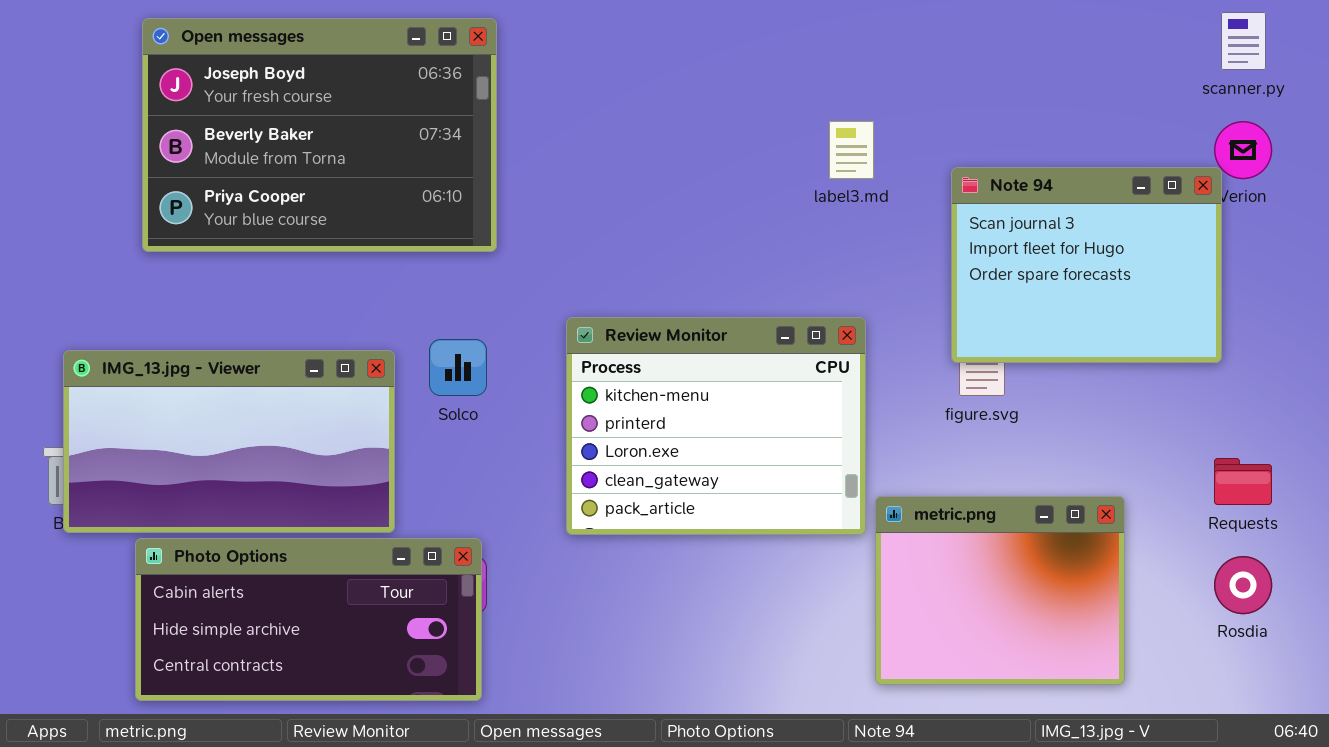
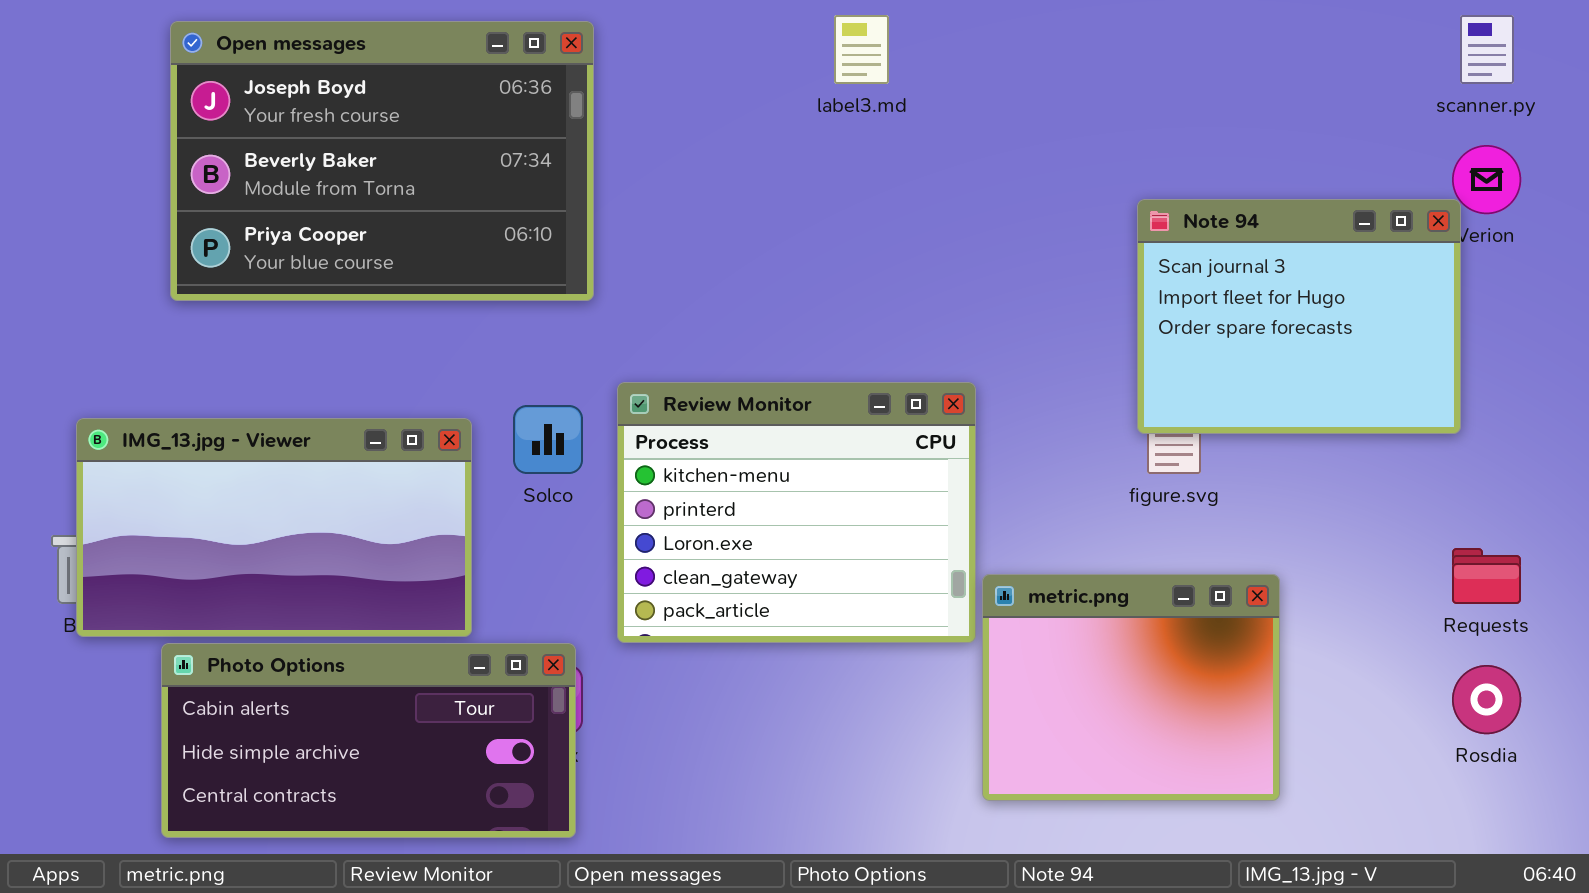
label3.md: [829,121,874,179] -> [834,15,889,84], moved
Review Monitor: [566,317,866,535] -> [617,382,976,643], moved
metric.png: [875,496,1125,685] -> [982,574,1280,801], moved

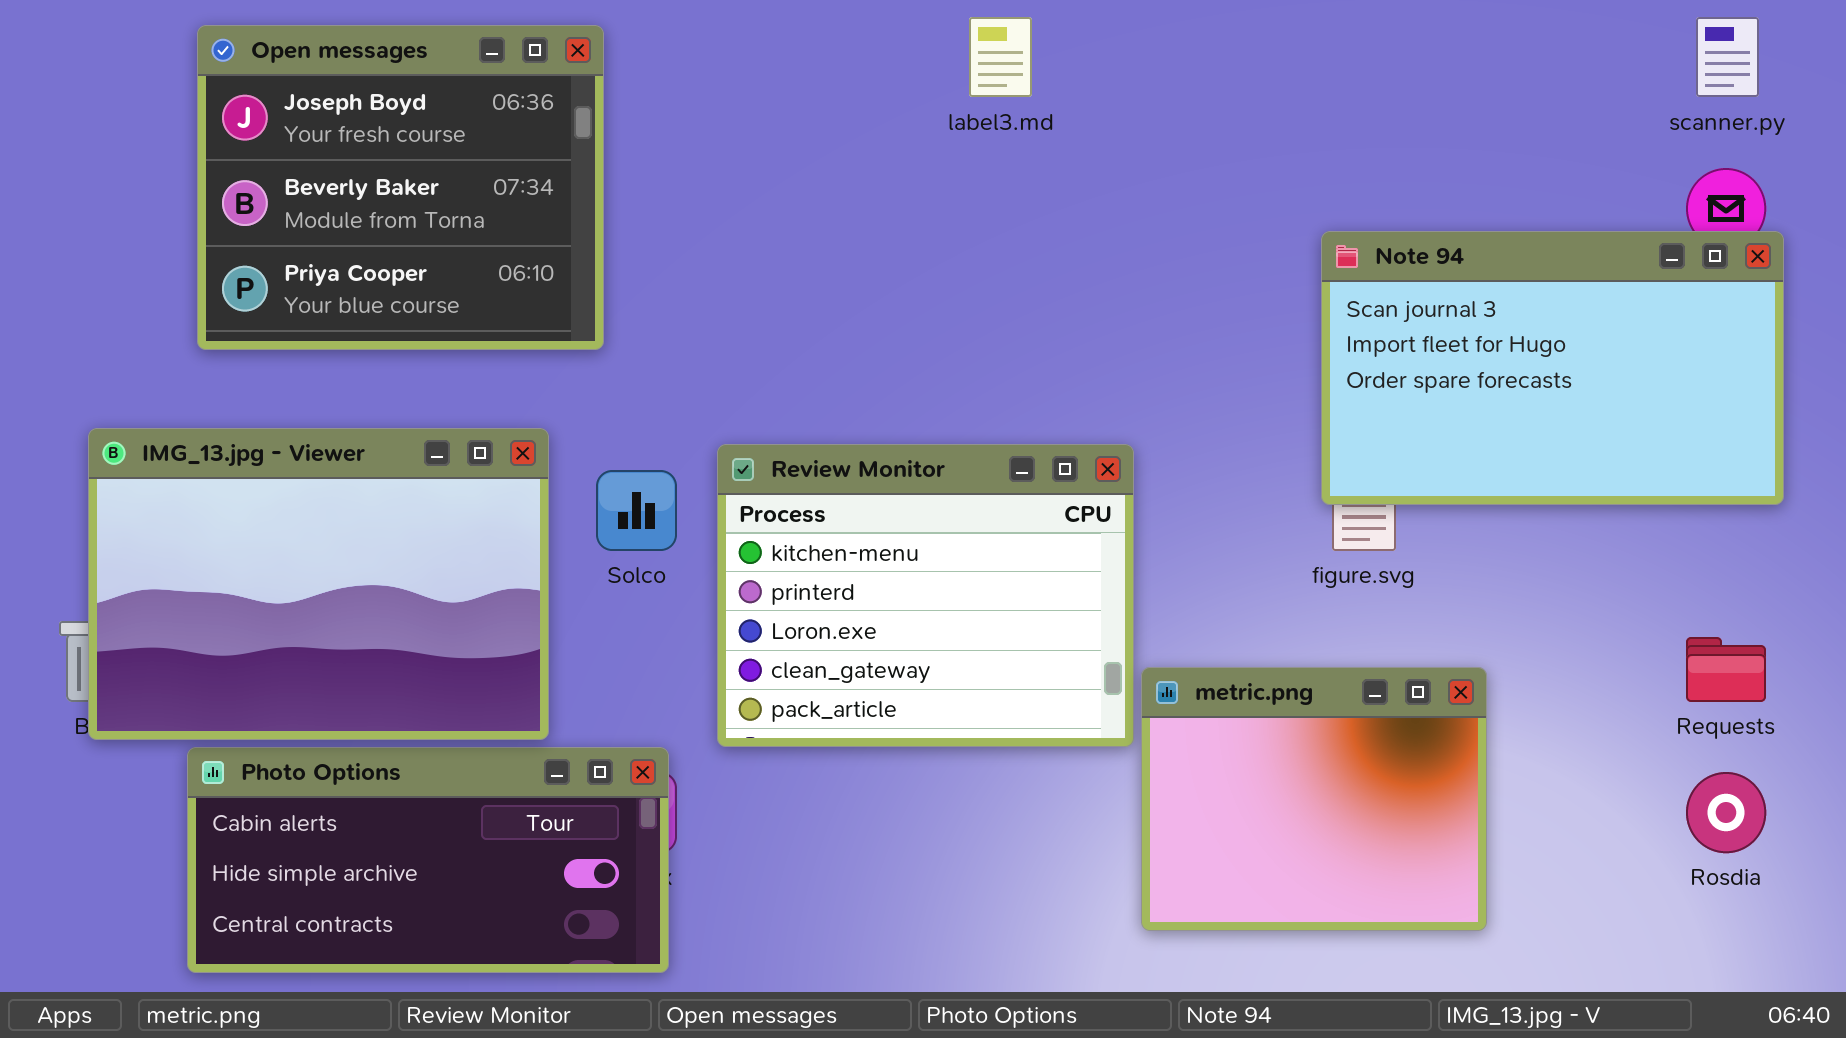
Open messages: [170,21,594,301] -> [197,25,604,350], resized
Note 94: [1137,199,1461,434] -> [1321,231,1784,505], resized
IMG_13.jpg - Viewer: [76,418,472,637] -> [88,428,549,740], resized

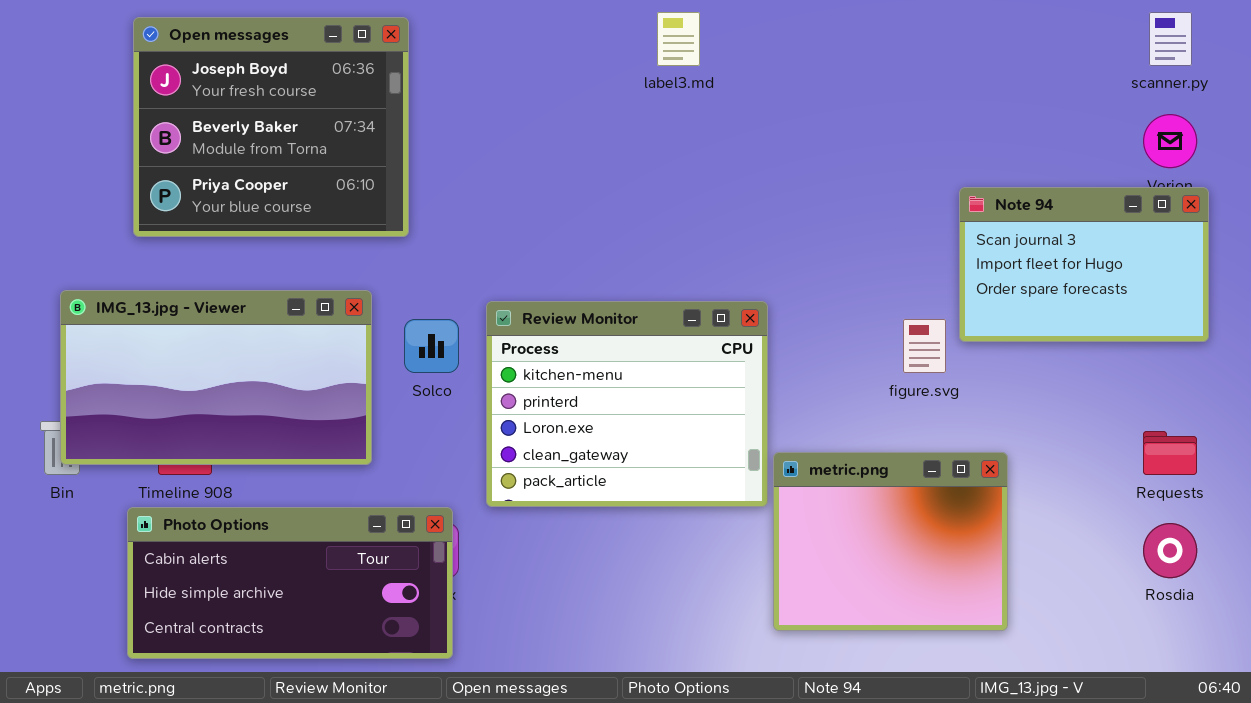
Note 94: [1321,231,1784,505] -> [959,187,1209,342], resized
IMG_13.jpg - Viewer: [88,428,549,740] -> [60,290,372,465], resized

